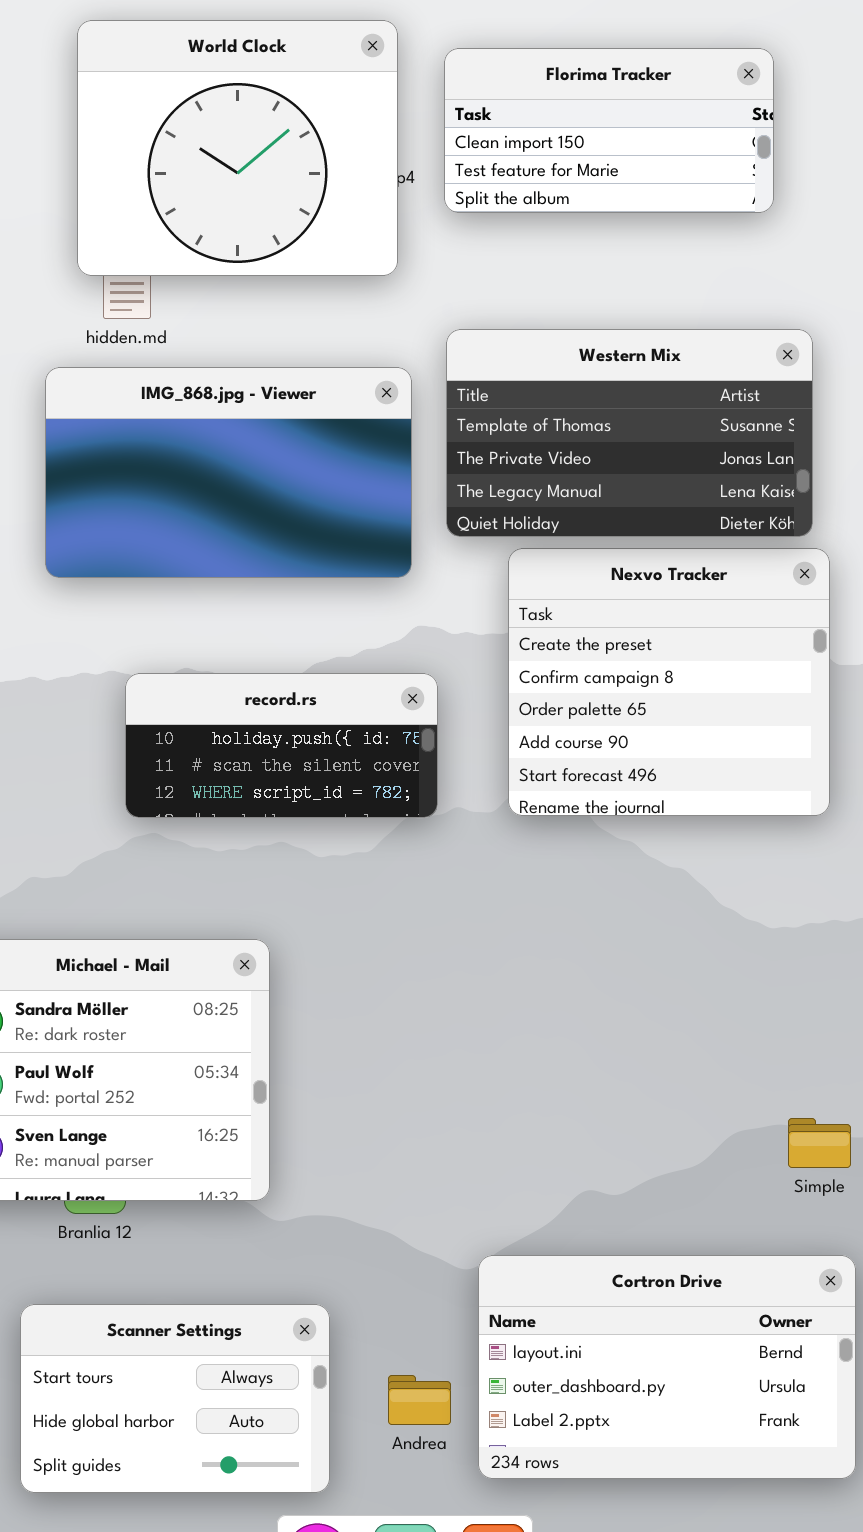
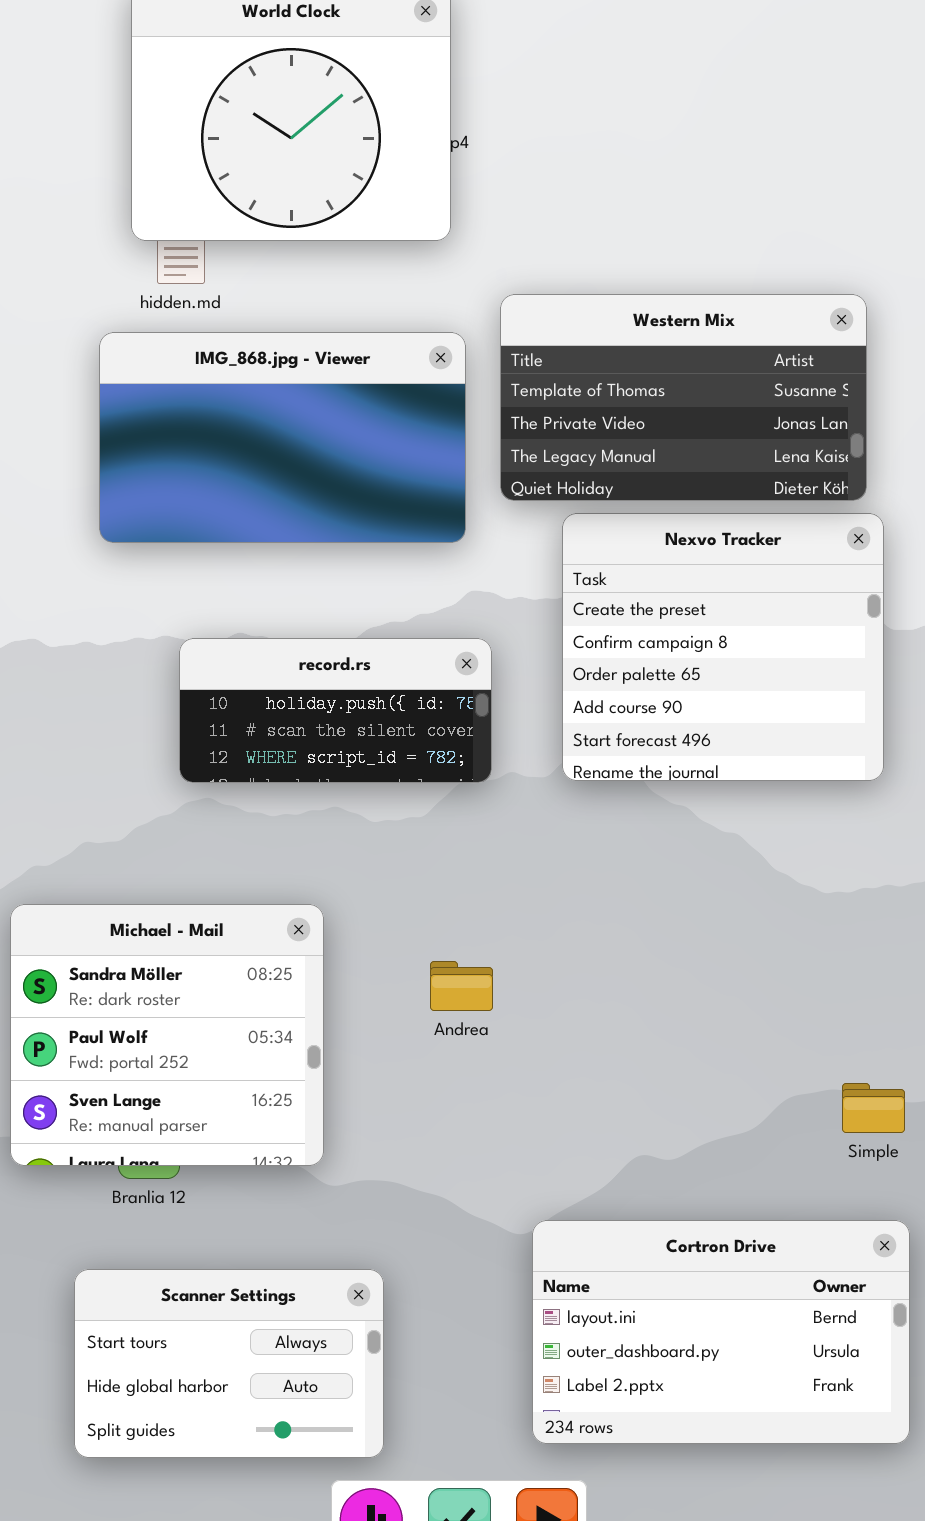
Florima Tracker: [444,48,774,213] -> none, closed
Andrea: [388,1375,451,1425] -> [430,961,493,1011], moved

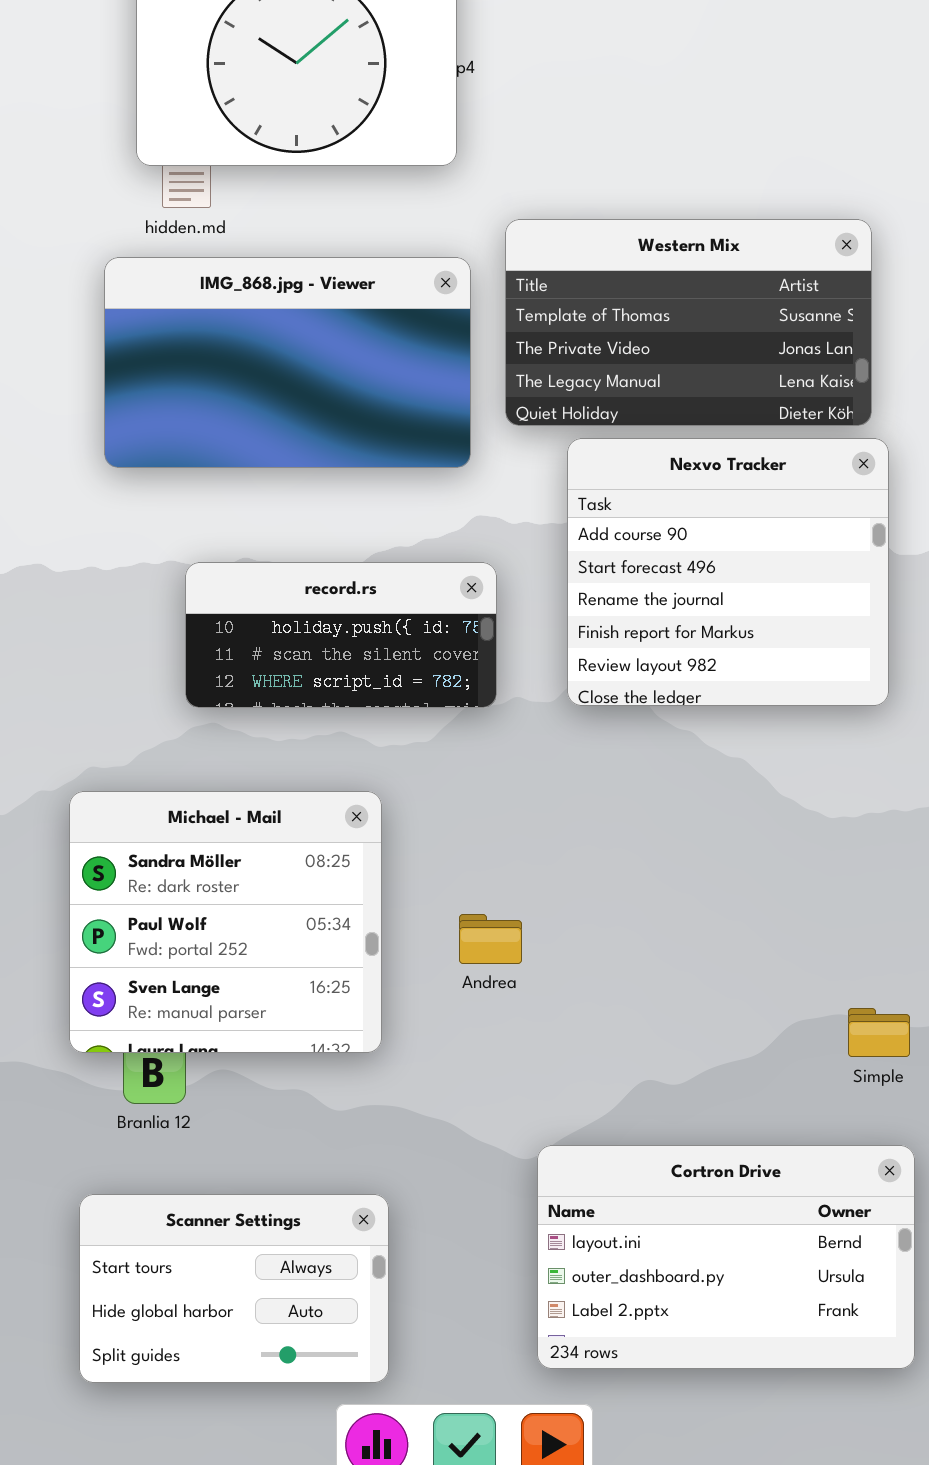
Nexvo Tracker: [562,513,884,781] -> [567,438,889,706], scrolled down 3 rows
Michael - Mail: [10,904,324,1166] -> [69,791,382,1053], moved
Andrea: [430,961,493,1011] -> [459,914,522,964], moved

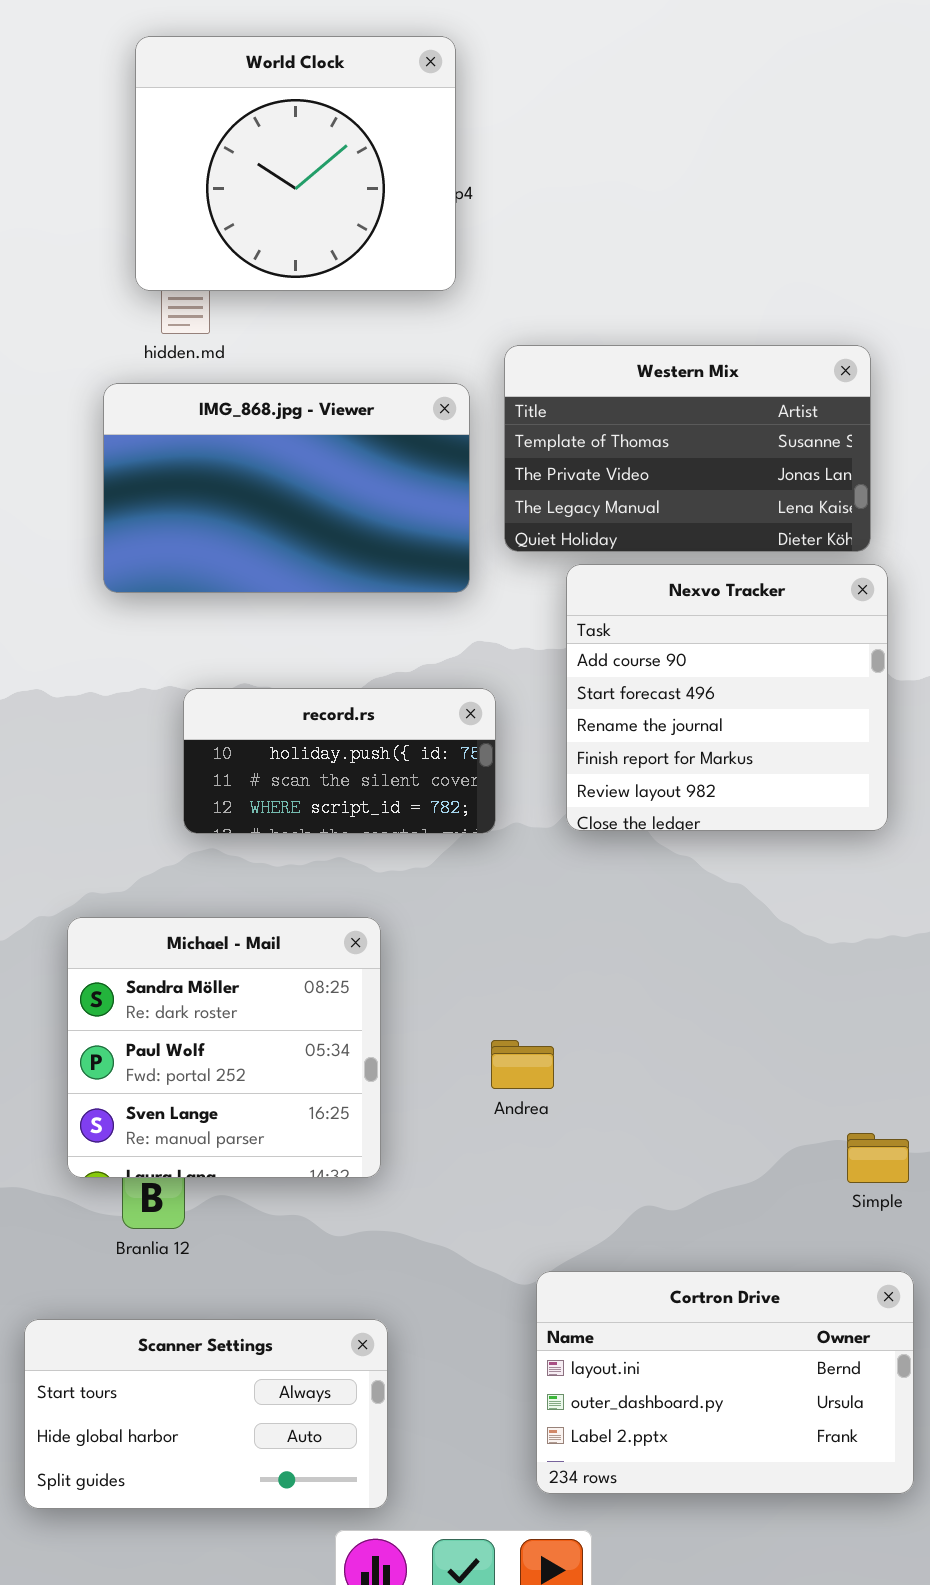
Andrea: [459,914,522,964] -> [491,1040,554,1089], moved
Scanner Settings: [79,1194,389,1383] -> [24,1319,388,1509], resized

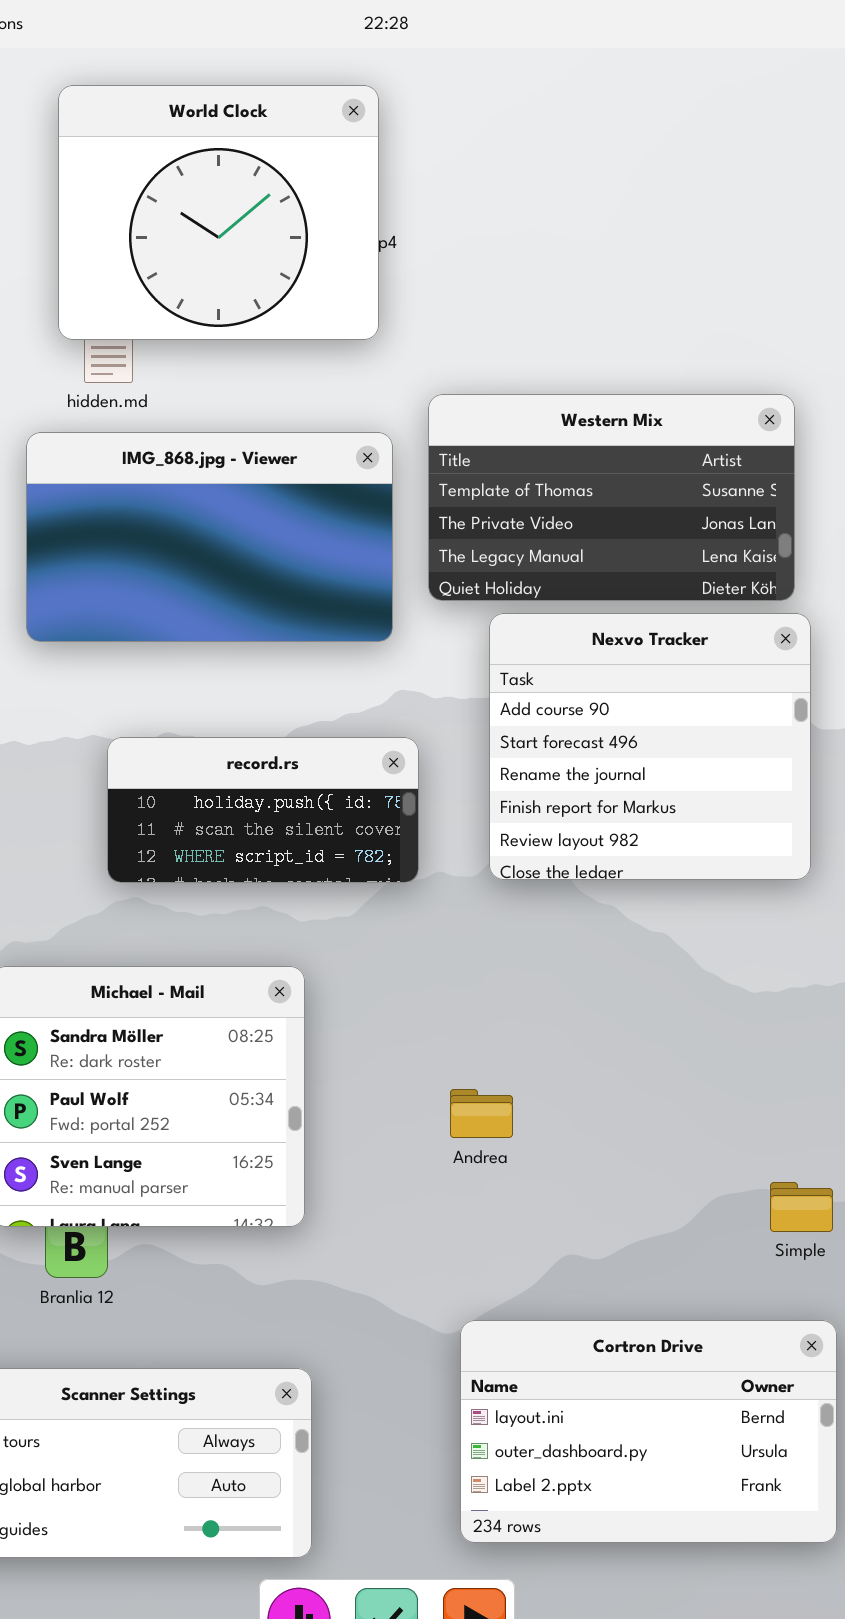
Andrea: [491,1040,554,1089] -> [450,1089,513,1138], moved

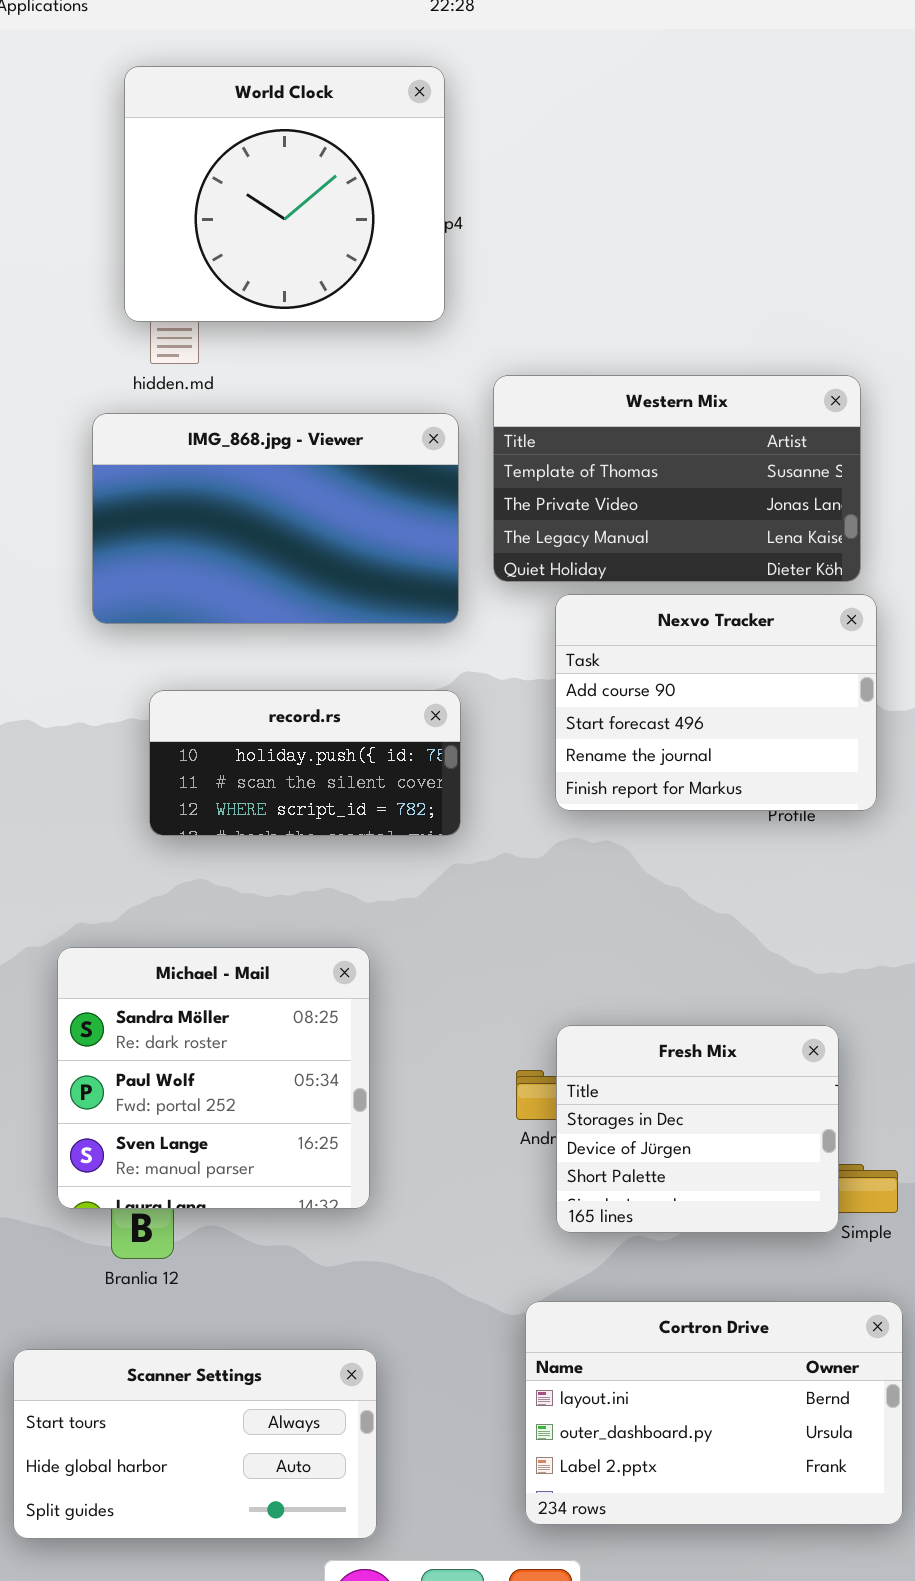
Nexvo Tracker: [489,613,811,880] -> [555,594,877,811], resized
record.rs: [107,737,419,883] -> [149,690,461,836], moved
Fresh Mix: none -> [556,1025,839,1233], opened

